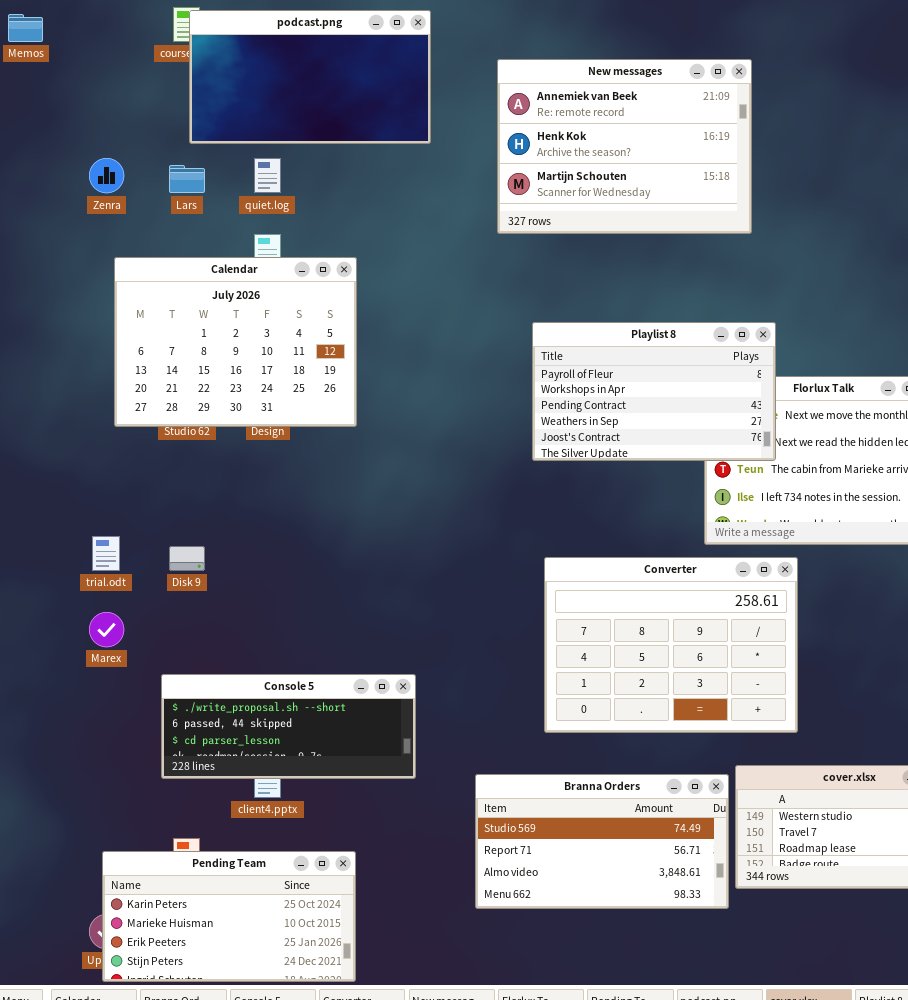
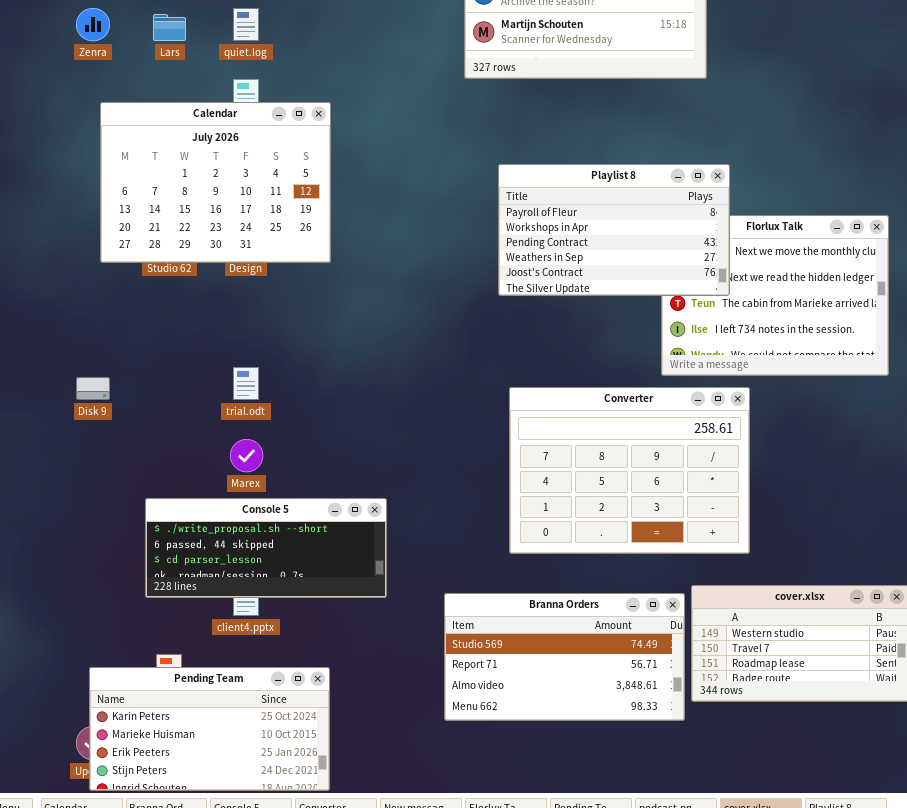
trial.odt: [92,536,120,571] -> [233,367,259,400], moved
Disk 9: [169,546,205,571] -> [76,377,110,400], moved
Marex: [89,612,124,647] -> [230,439,263,472], moved

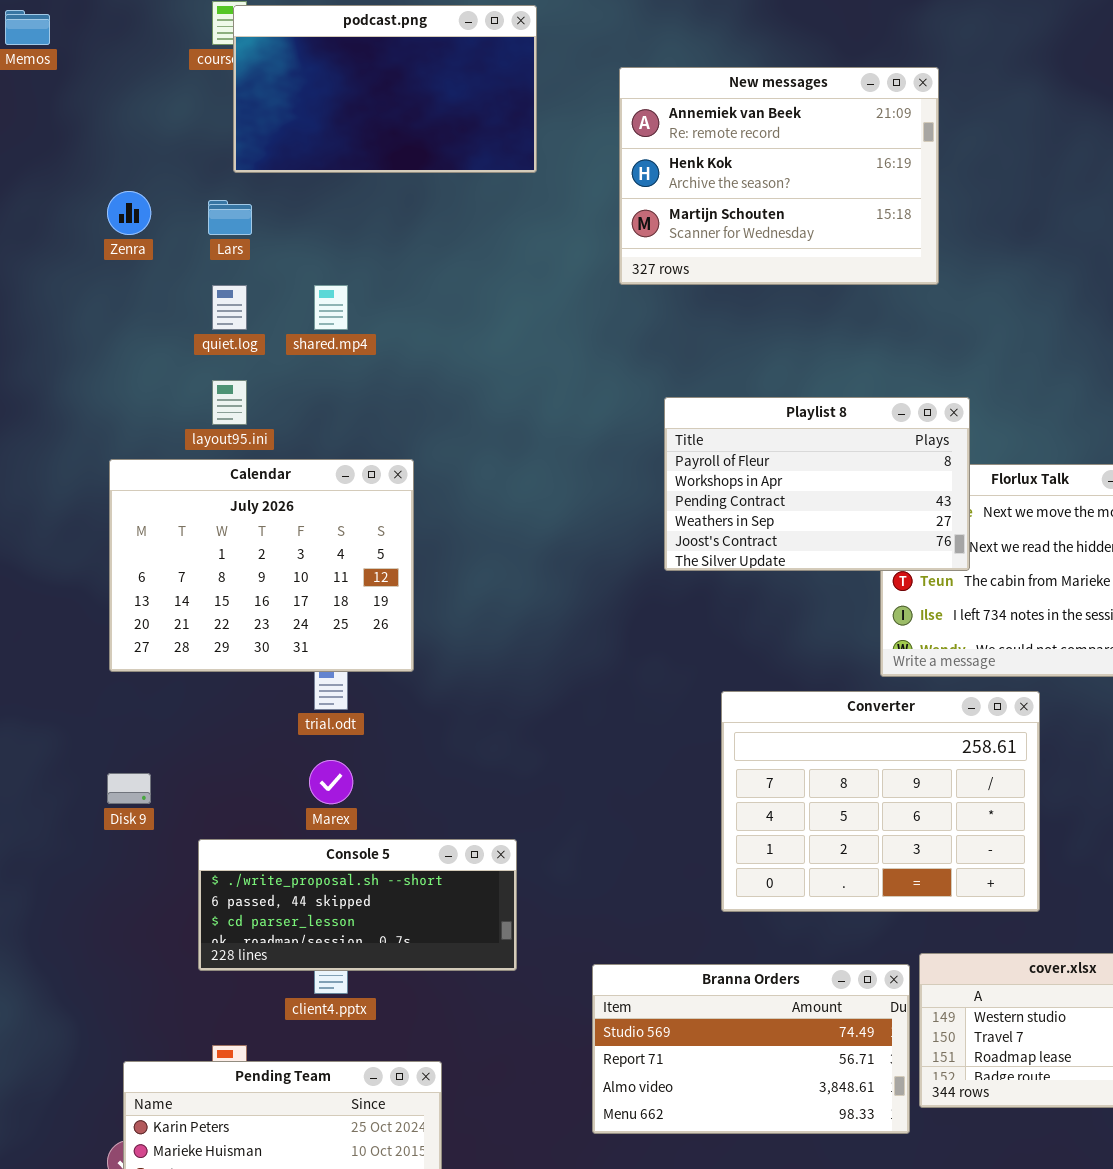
quiet.log: [233,8,259,41] -> [212,285,247,330], moved
Calendar: [100,102,331,263] -> [109,459,414,672], moved
Disk 9: [76,377,110,400] -> [107,773,151,804], moved
Converter: [509,387,750,554] -> [721,691,1040,912], moved

